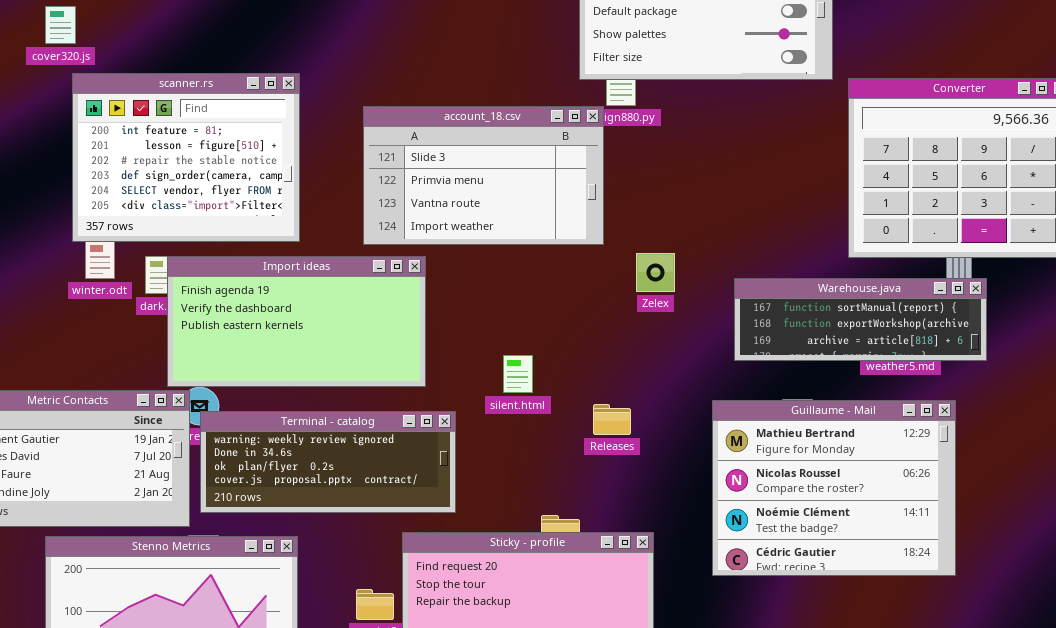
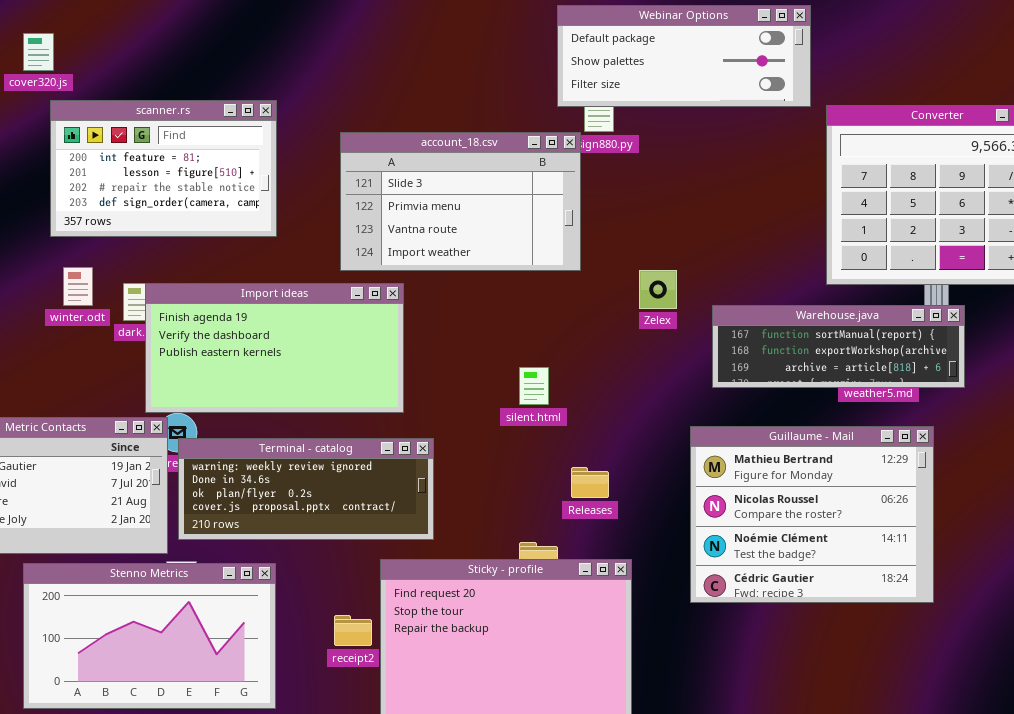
scanner.rs: [72,73,300,242] -> [50,100,277,237], resized
Zelex: [636,253,675,292] -> [639,270,677,309], moved
silent.html: [503,355,533,393] -> [519,367,549,405], moved
Releases: [593,404,631,435] -> [571,467,609,498], moved

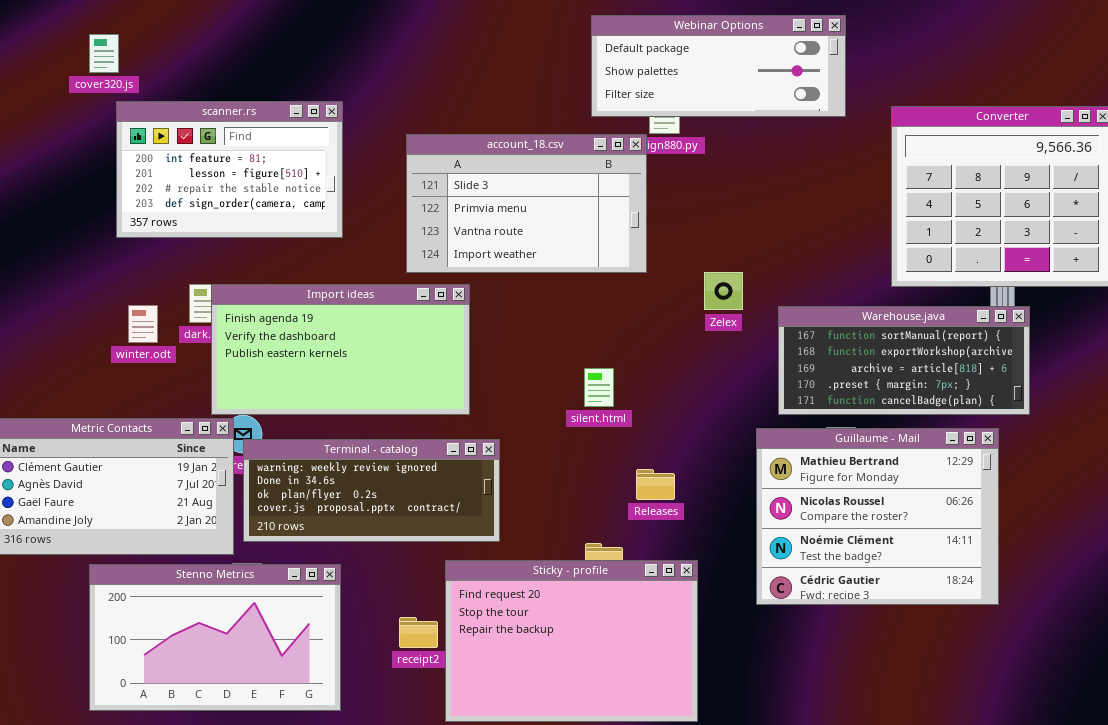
Webinar Options: [557,5,811,107] -> [591,15,846,117], moved
winter.odt: [63,267,93,306] -> [128,305,158,343], moved
Warehouse.java: [712,305,965,388] -> [778,306,1030,415], resized

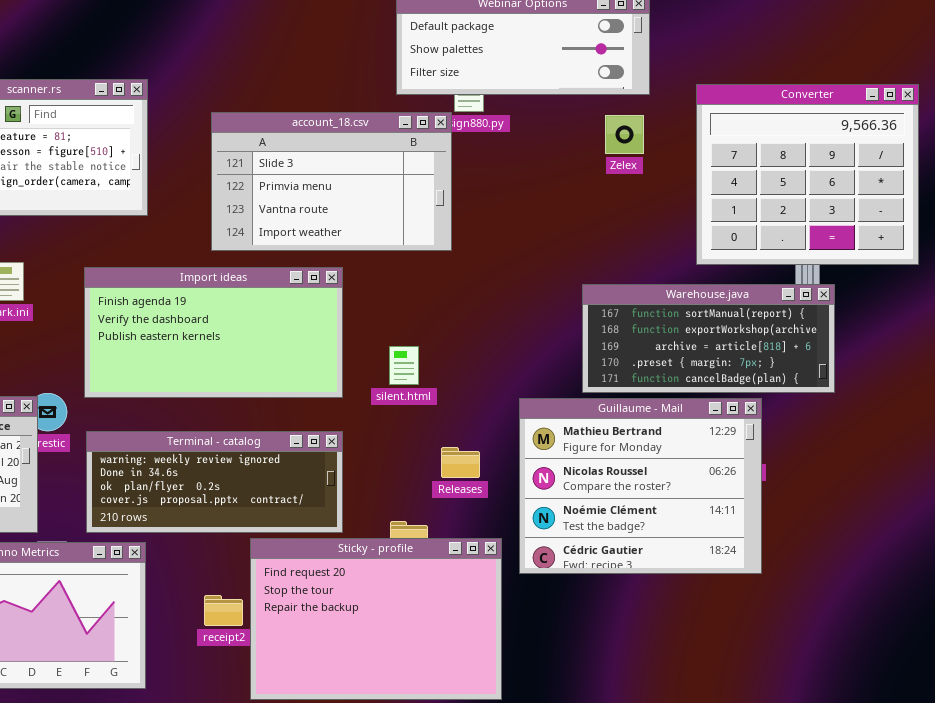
Zelex: [704,272,743,310] -> [605,115,644,154], moved
Import ideas: [211,284,470,415] -> [84,267,343,398], moved
Guillaume - Mail: [756,428,999,605] -> [519,398,762,574], moved
Terminal - catalog: [243,439,500,542] -> [86,431,343,533], moved

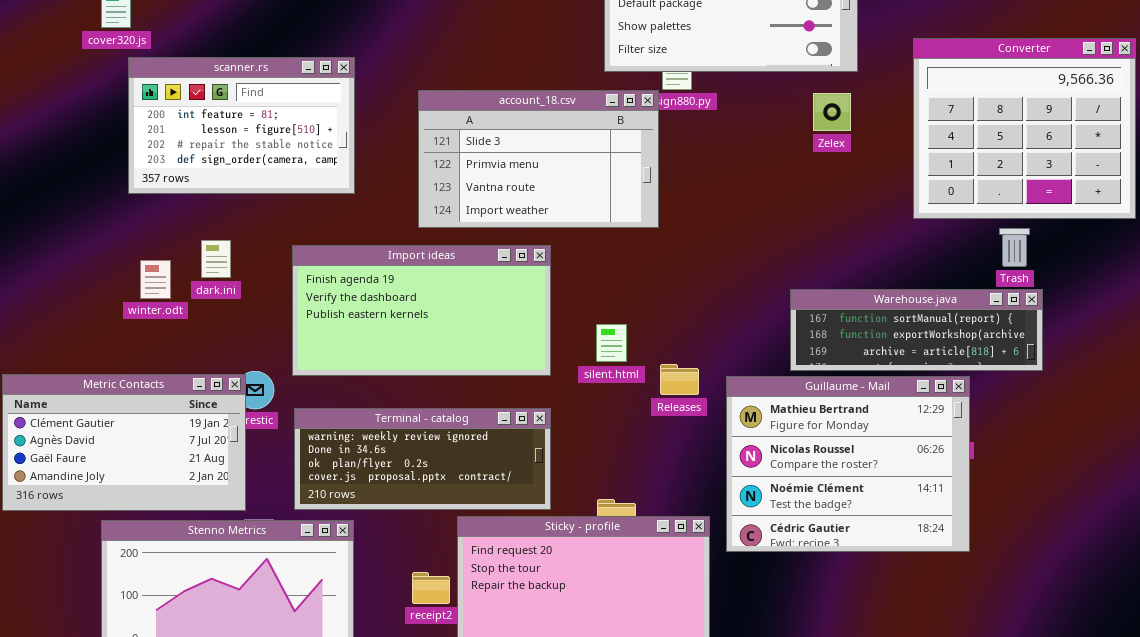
Converter: [696,84,919,265] -> [913,38,1136,219], moved
Warehouse.java: [582,284,835,393] -> [790,289,1043,371], resized
Releases: [441,447,480,478] -> [660,364,699,395], moved

